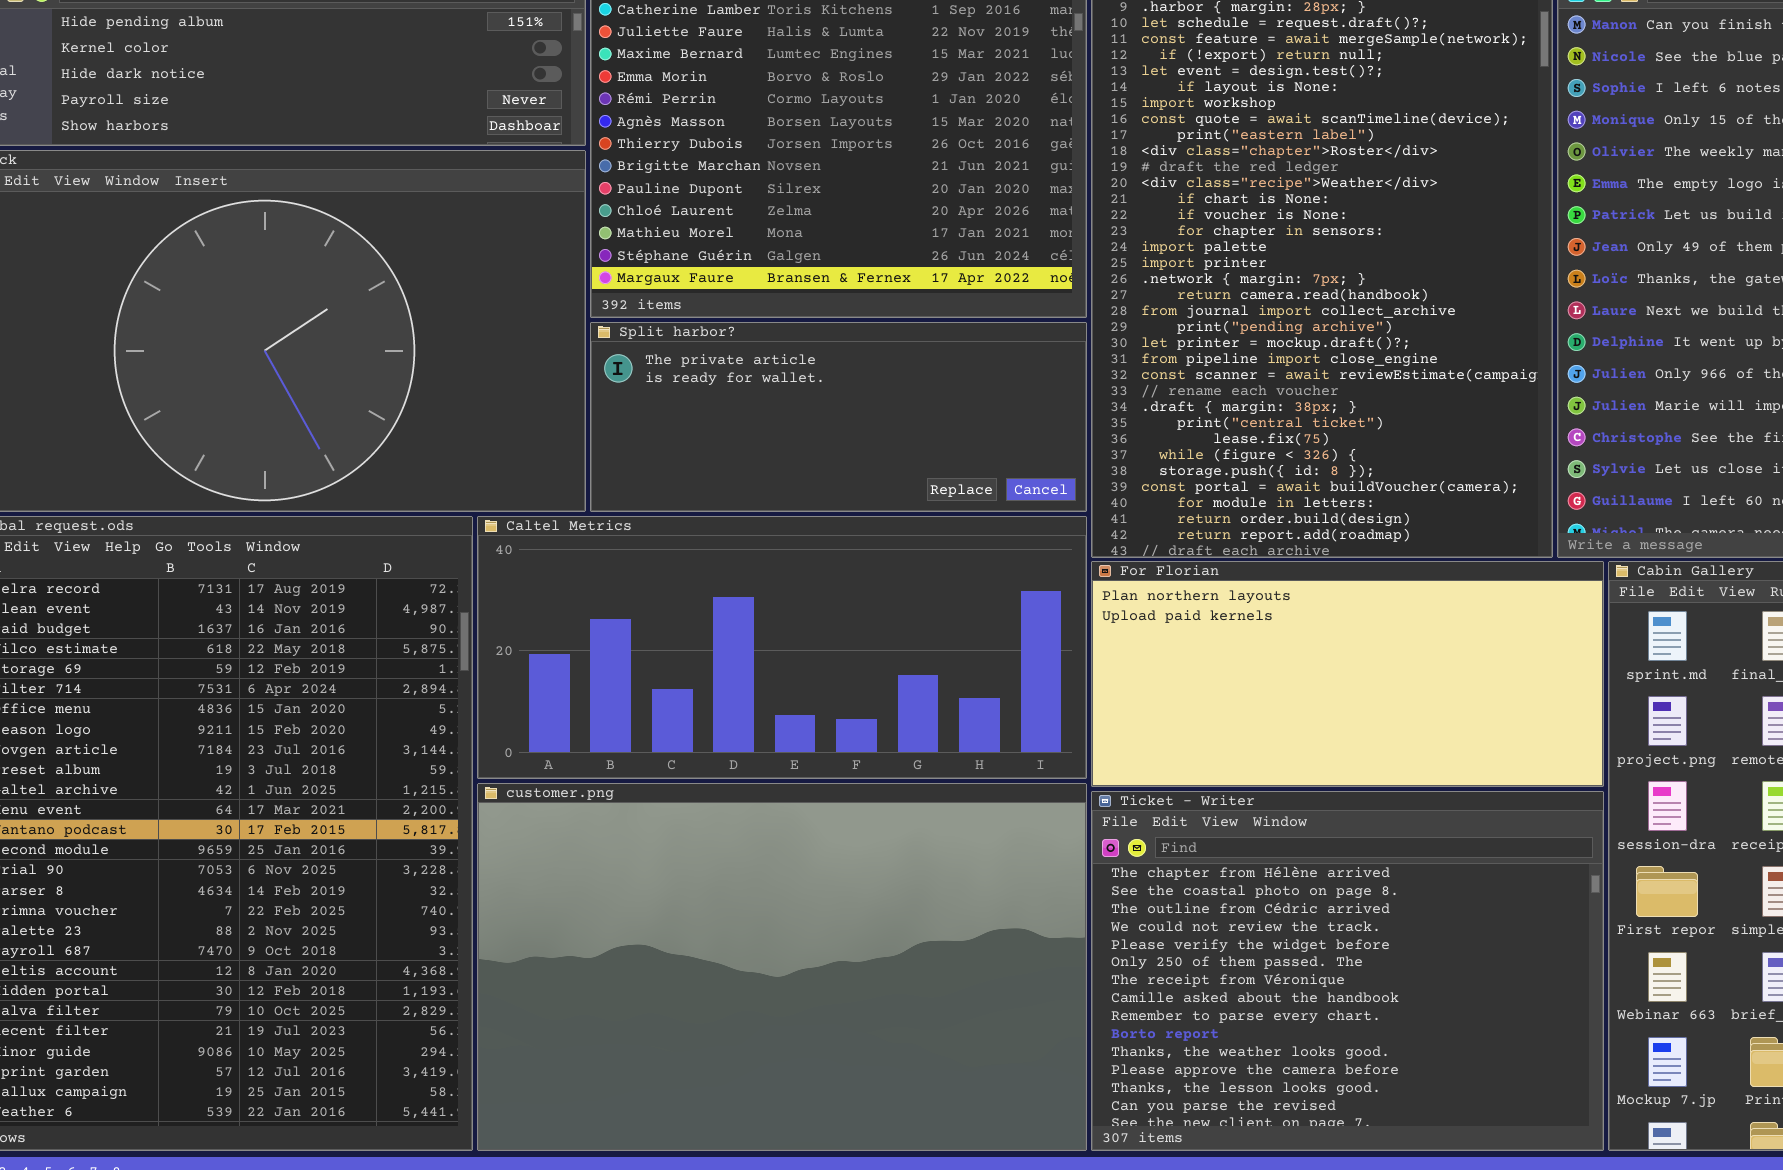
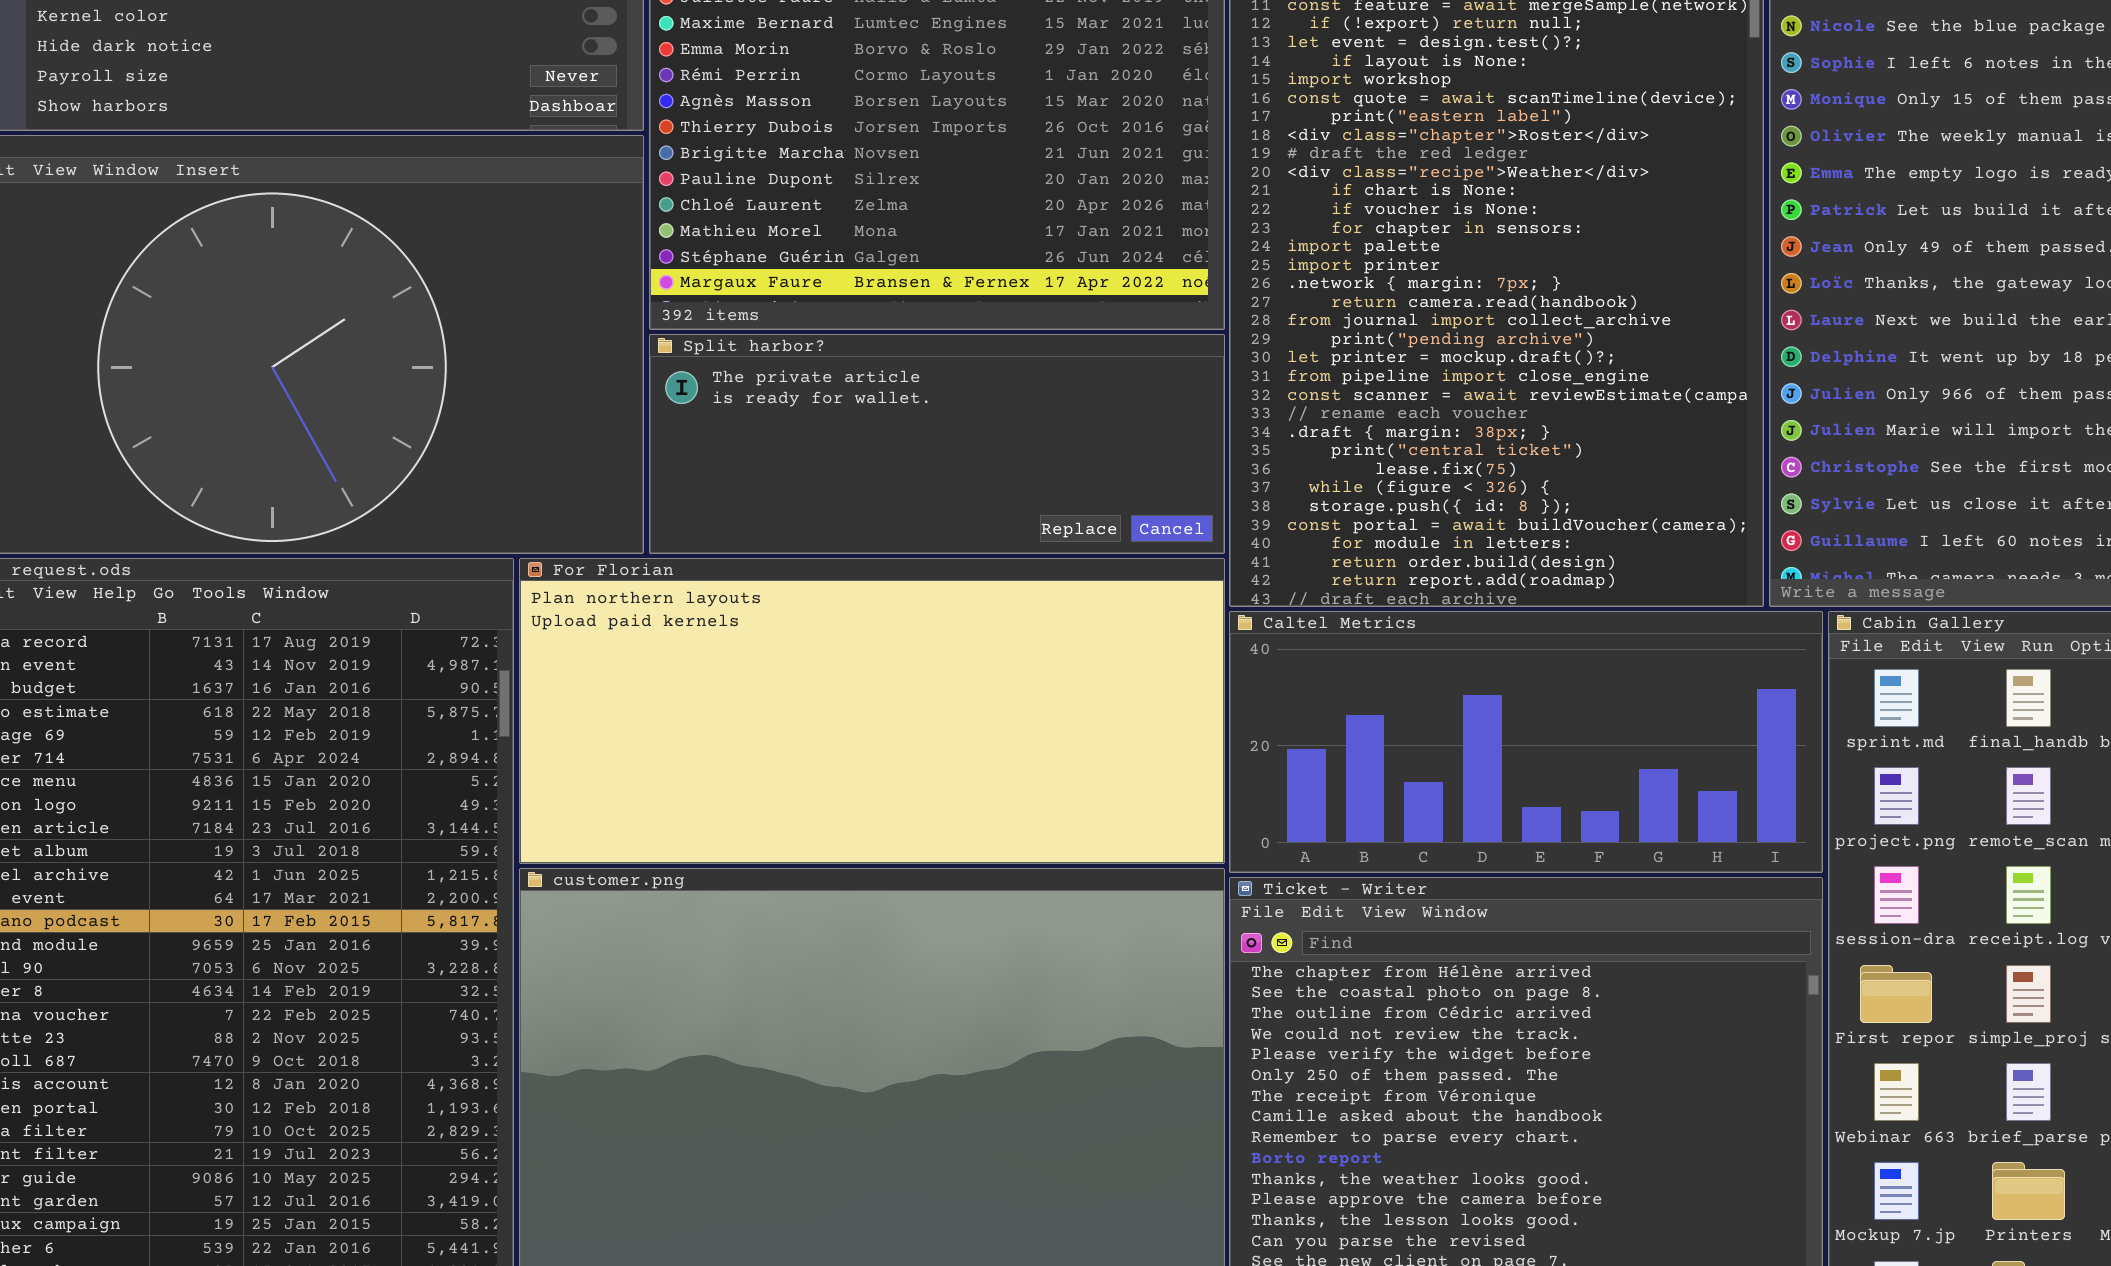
Caltel Metrics: [477,516,1087,779] -> [1229,611,1823,873], moved, resized
For Florian: [1091,561,1604,787] -> [519,558,1225,864], moved, resized

